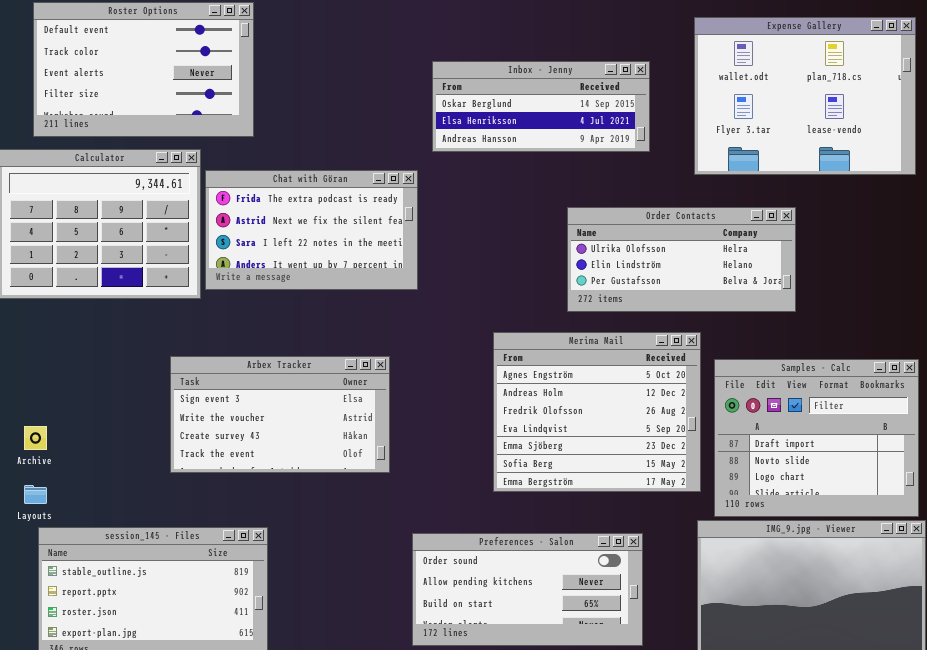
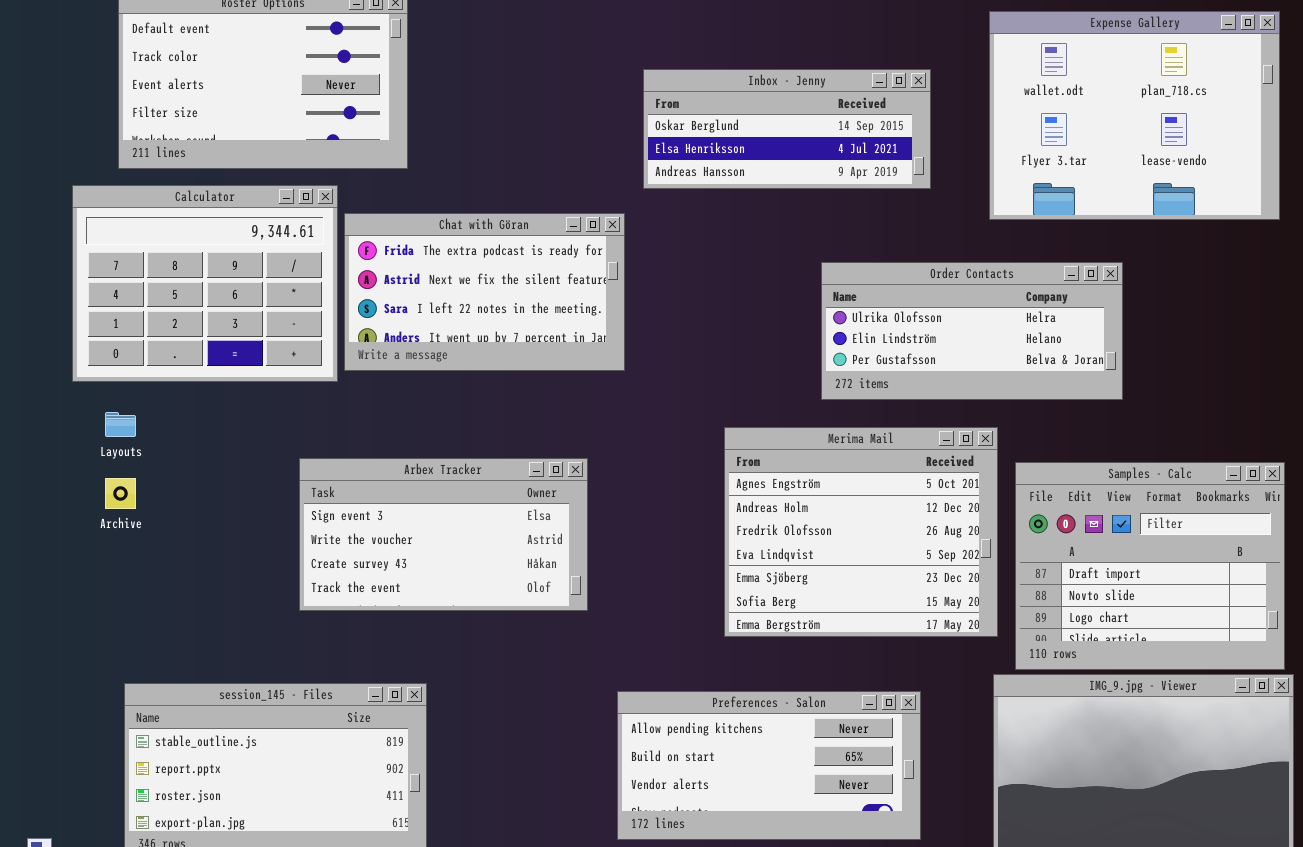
Archive: [24,426,47,450] -> [105,478,136,509], moved
Layouts: [24,485,47,504] -> [105,412,136,437], moved
Preferences - Salon: [412,533,643,646] -> [617,691,921,840], scrolled down 1 row

